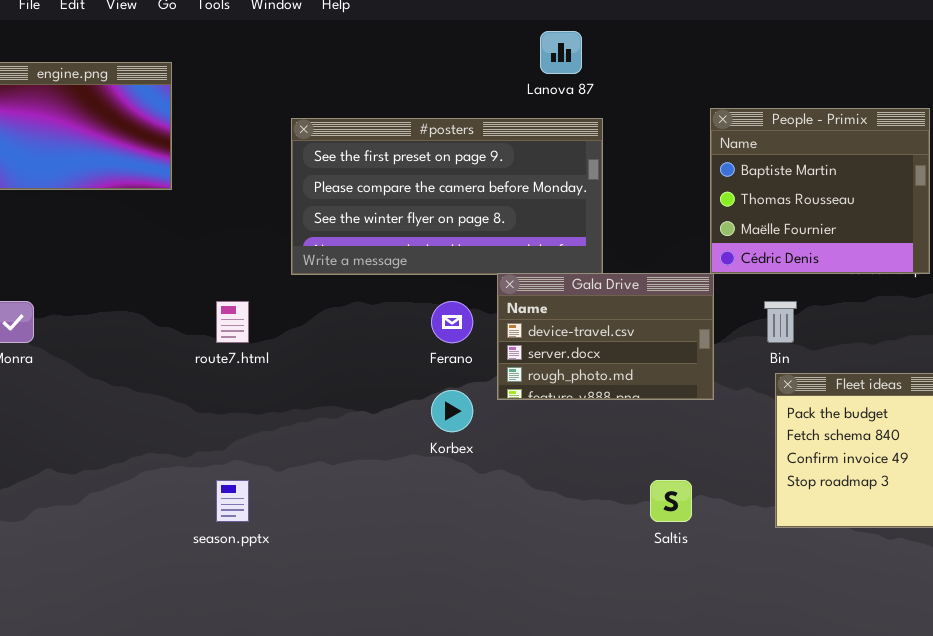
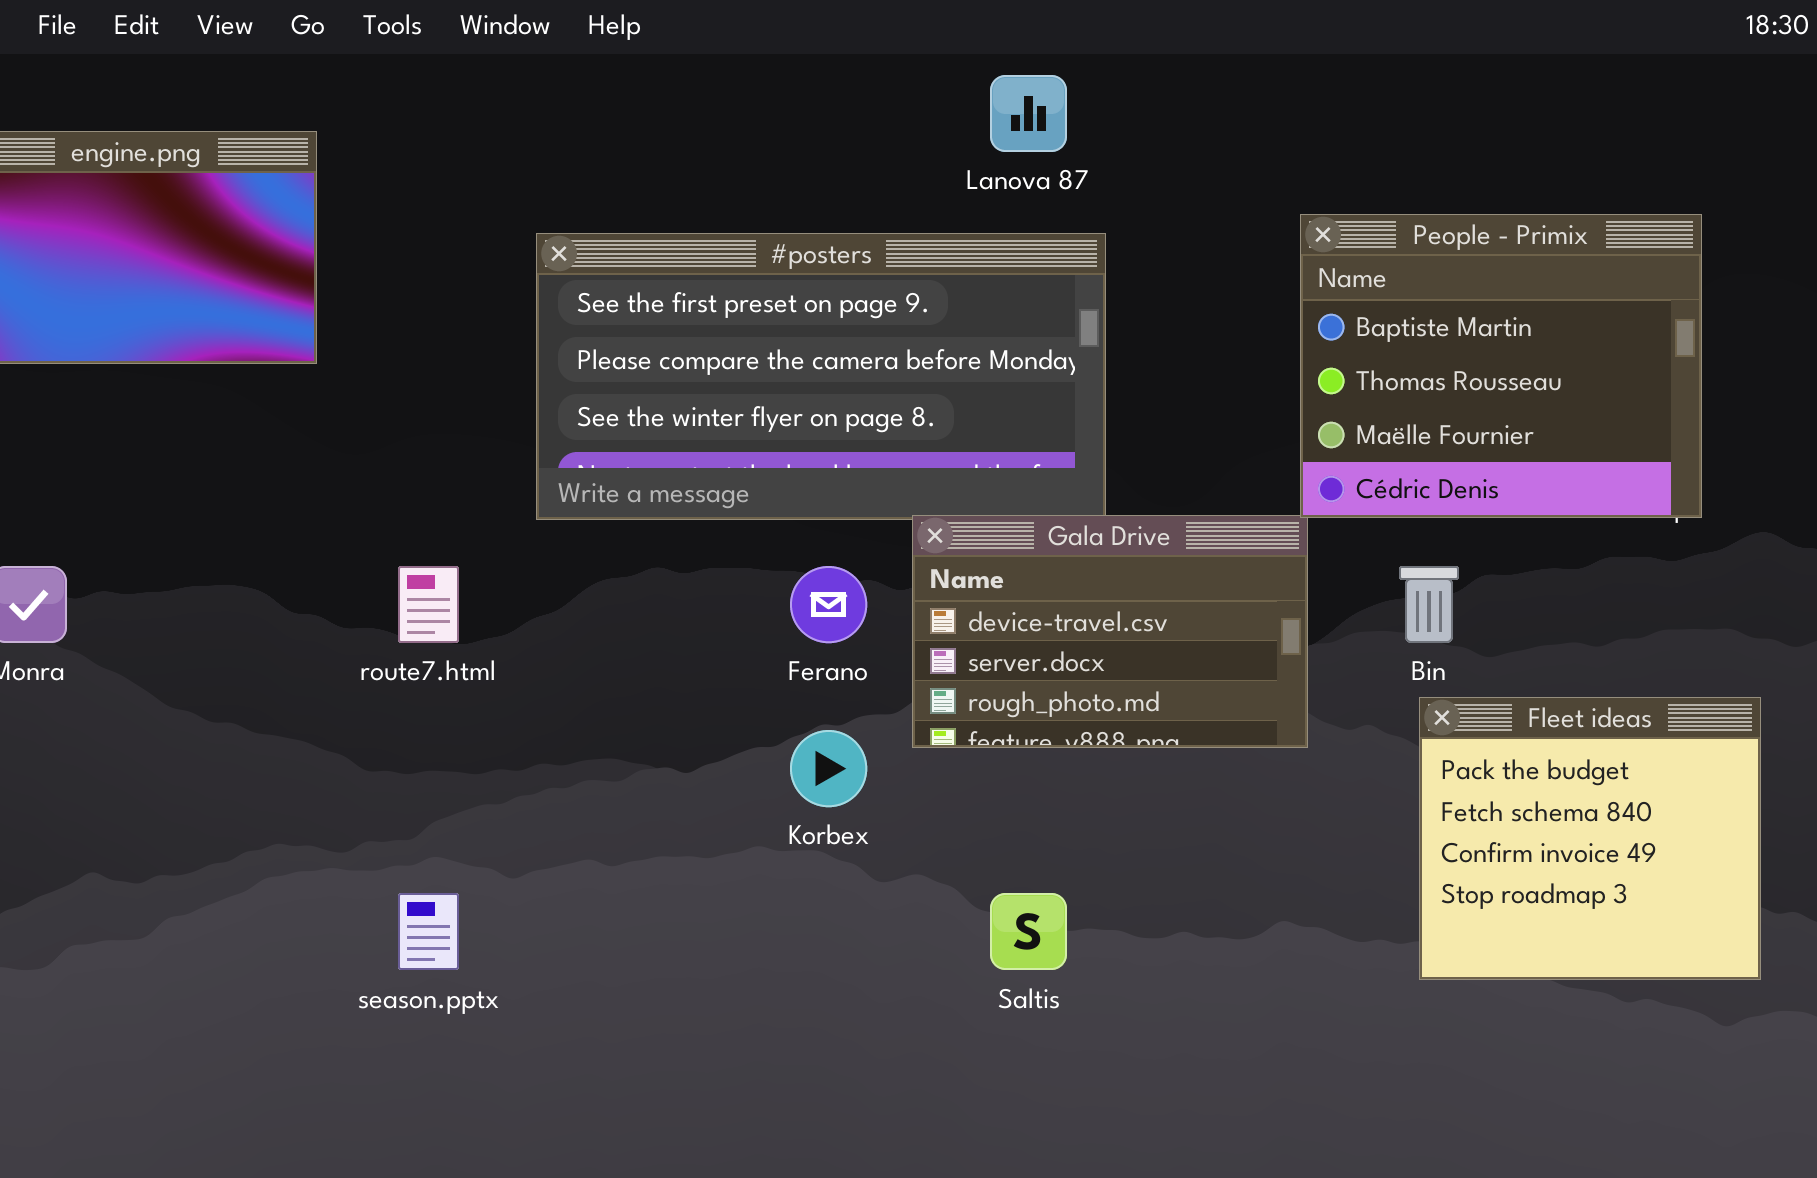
Saltis: [650,480,692,522] -> [990,893,1067,970], moved

